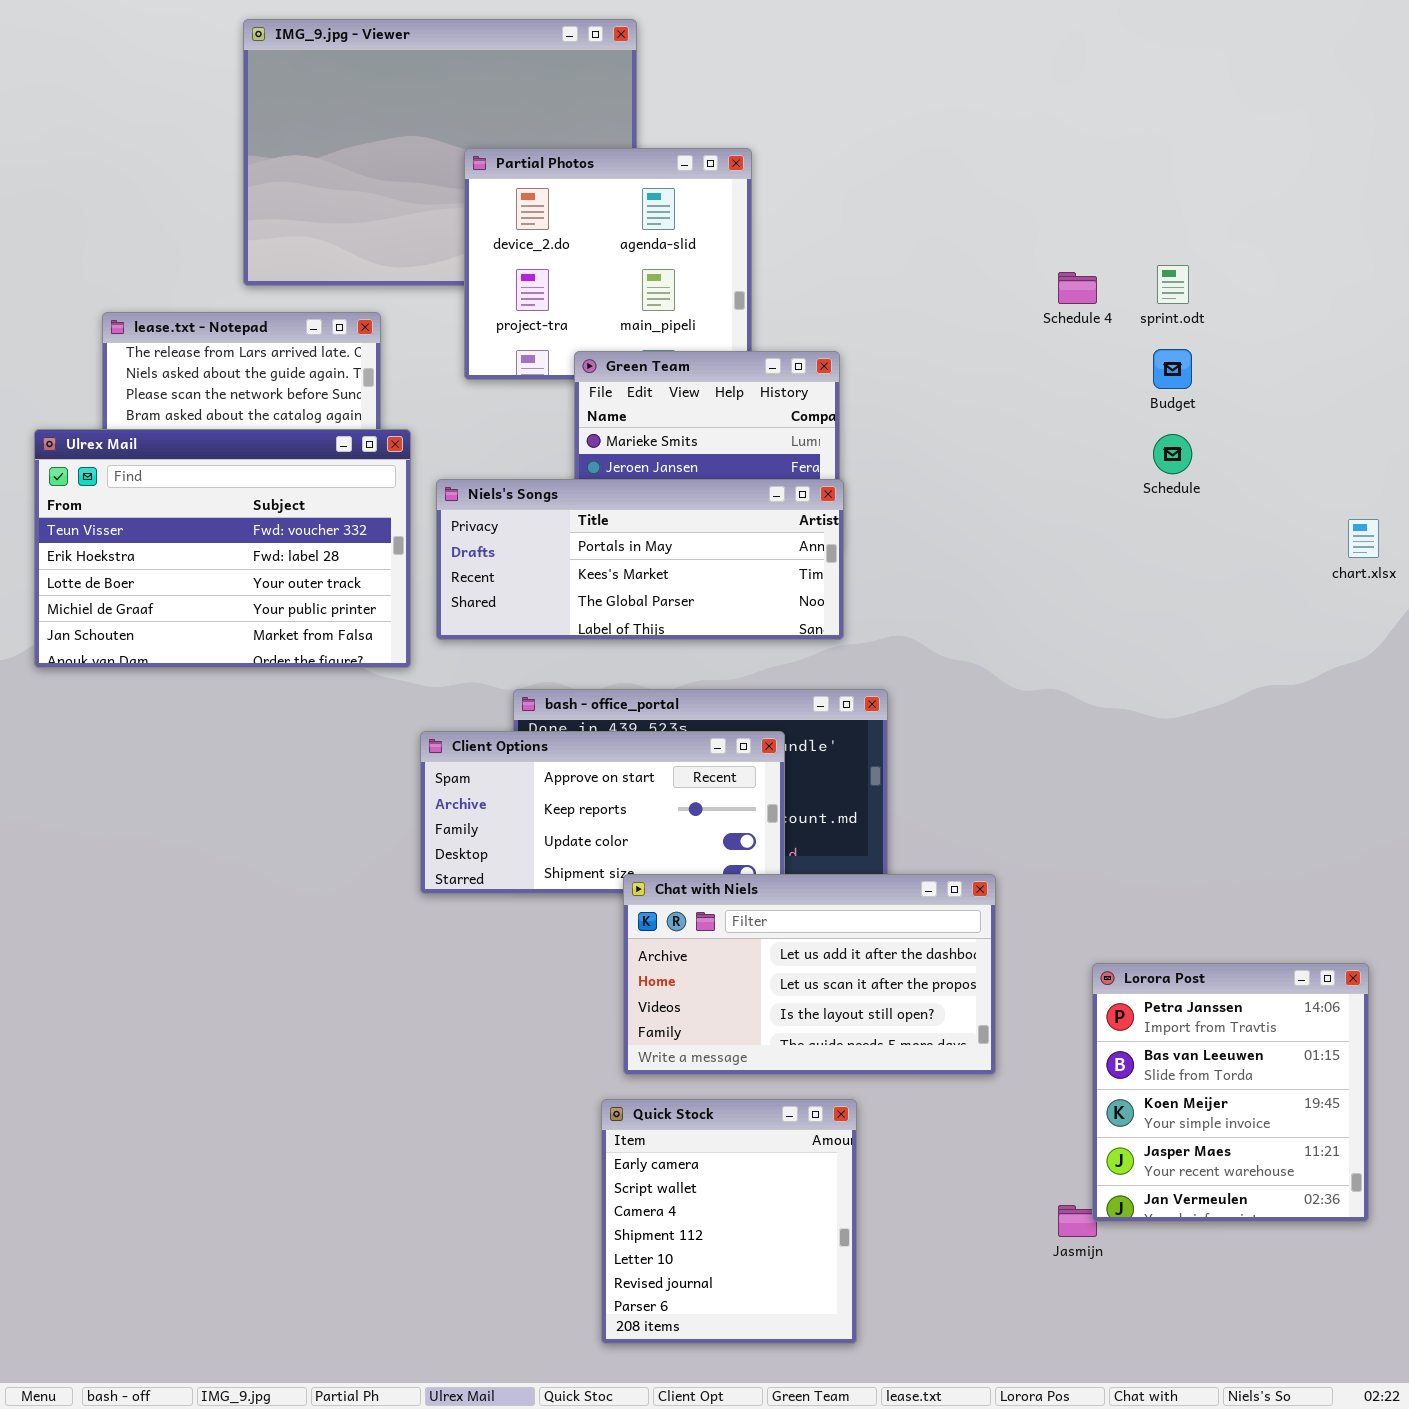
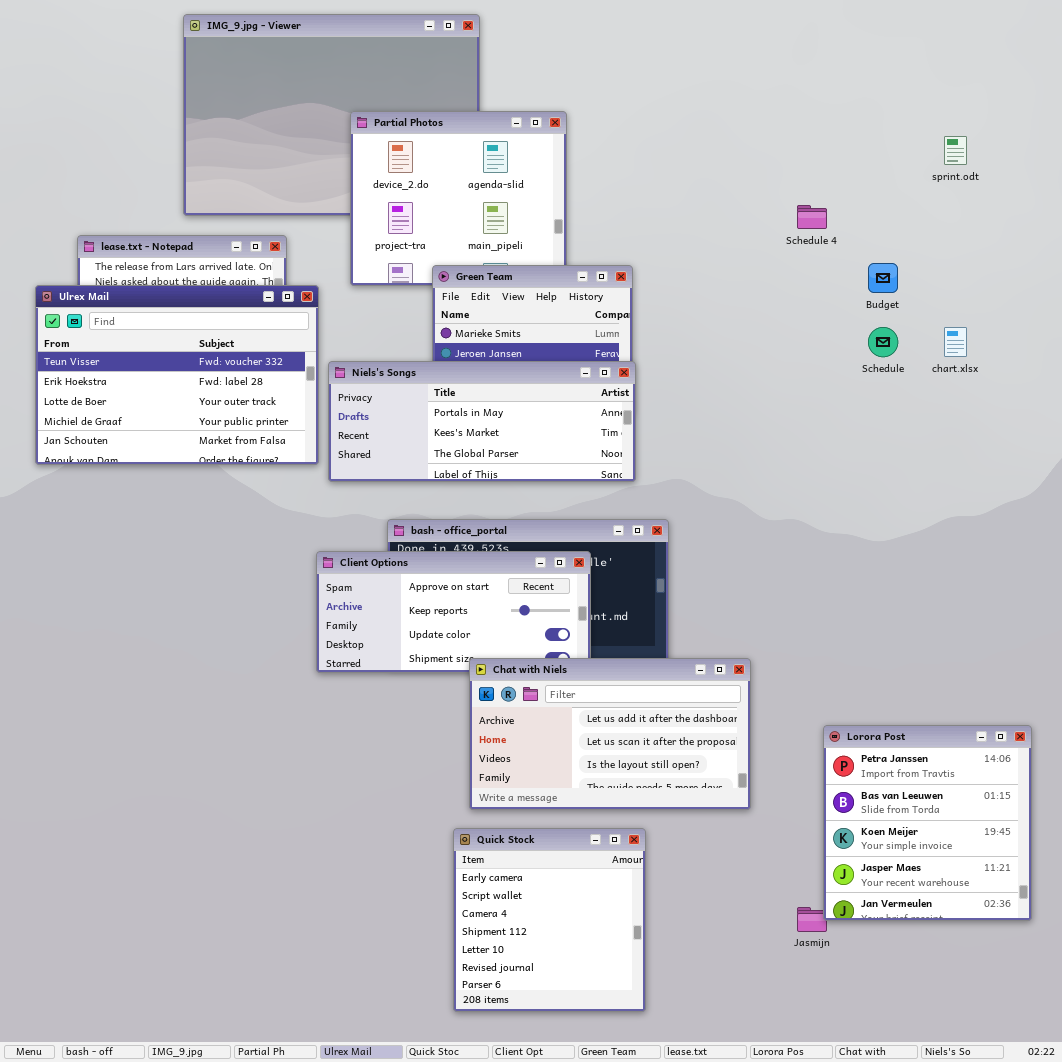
sprint.odt: [1157,265,1189,304] -> [944,136,967,165], moved
Ulrex Mail: [34,429,411,668] -> [35,285,319,465], moved
chart.xlsx: [1348,519,1379,558] -> [944,327,967,357], moved

